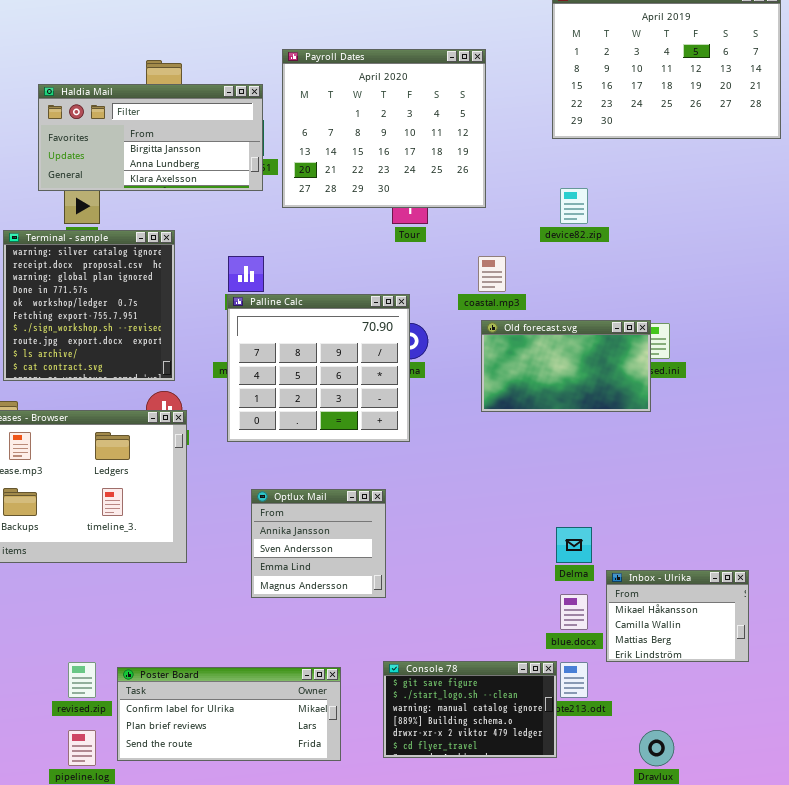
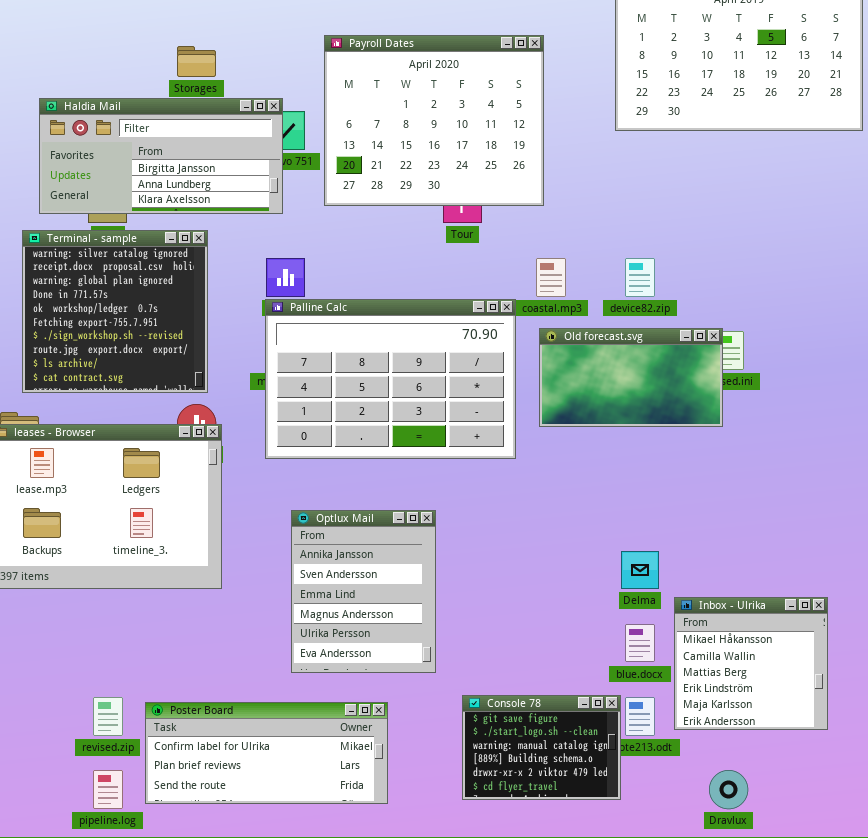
Haldia Mail: [38,84,263,191] -> [39,98,283,214], moved
device82.zip: [560,188,588,224] -> [625,258,655,297], moved
Palline Calc: [227,294,410,442] -> [265,299,516,459], resized
Optlux Mail: [251,489,386,598] -> [291,510,436,673], resized
Inbox - Ulrika: [606,570,749,662] -> [674,597,828,730], resized
Console 78: [383,661,557,758] -> [462,695,621,800], resized

